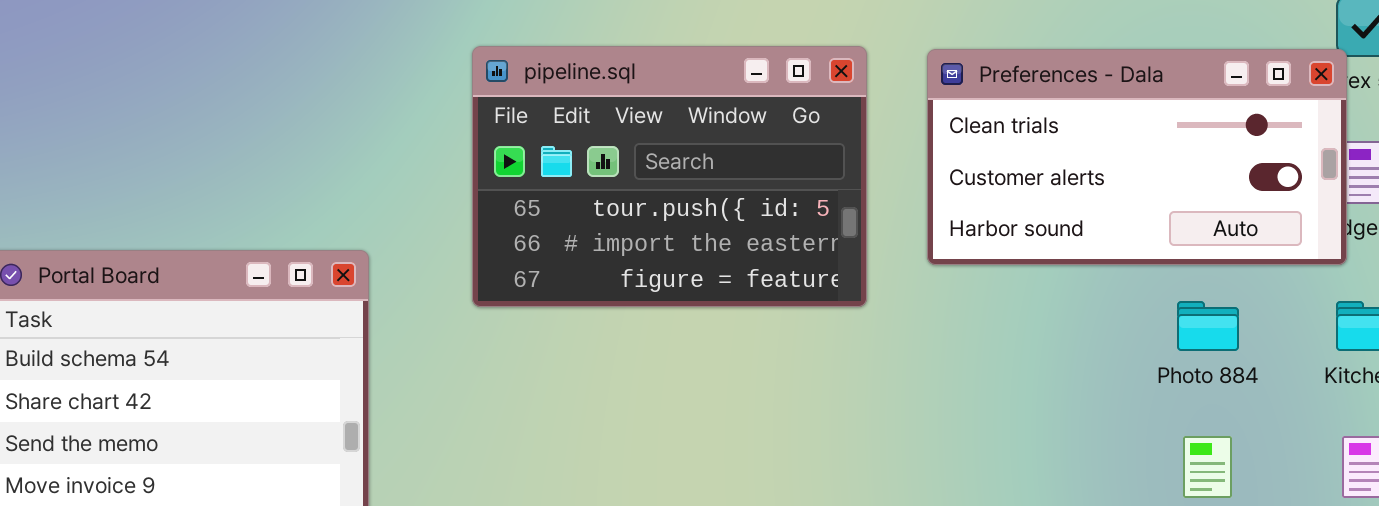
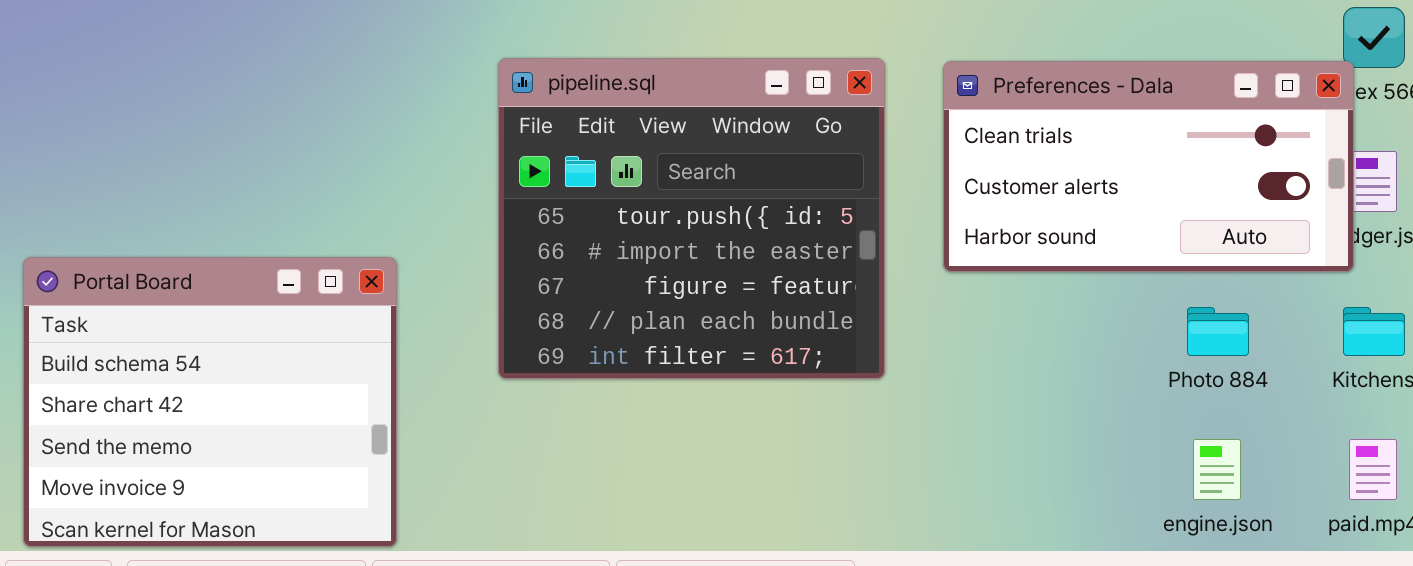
pipeline.sql: [472,46,867,307] -> [498,58,885,379], resized

